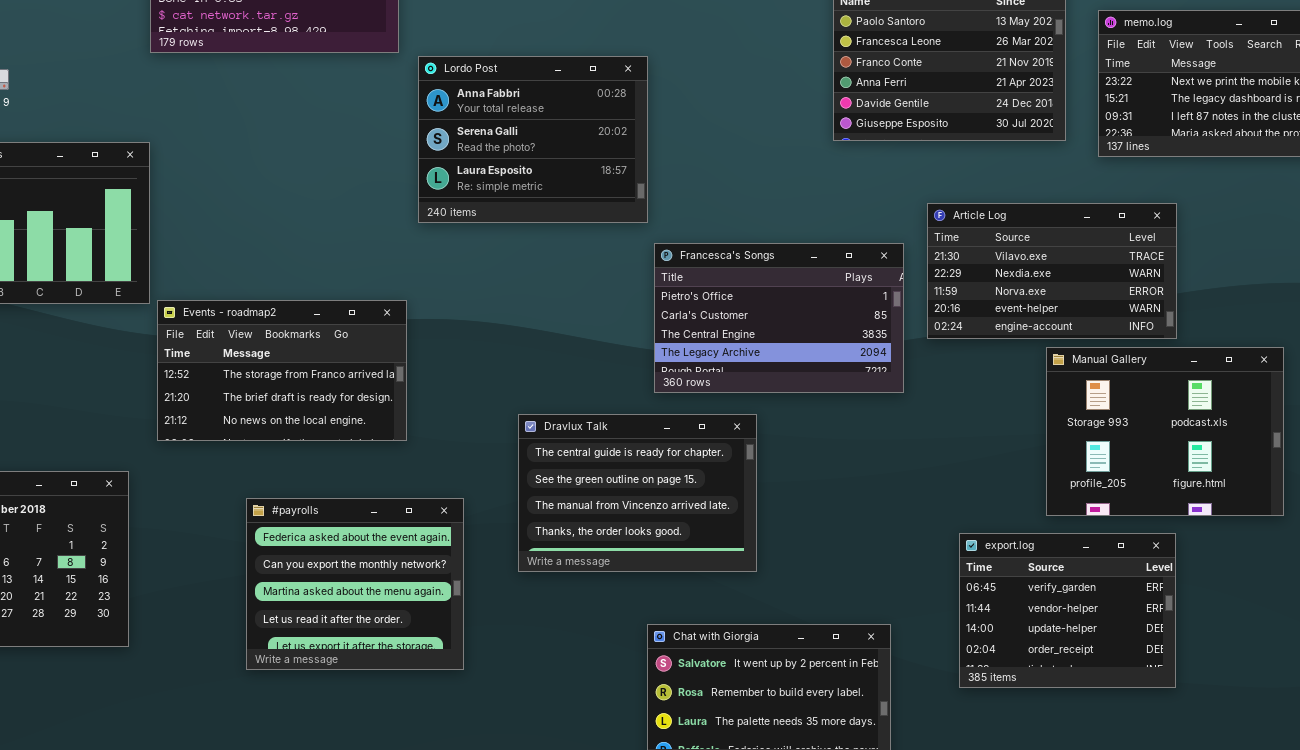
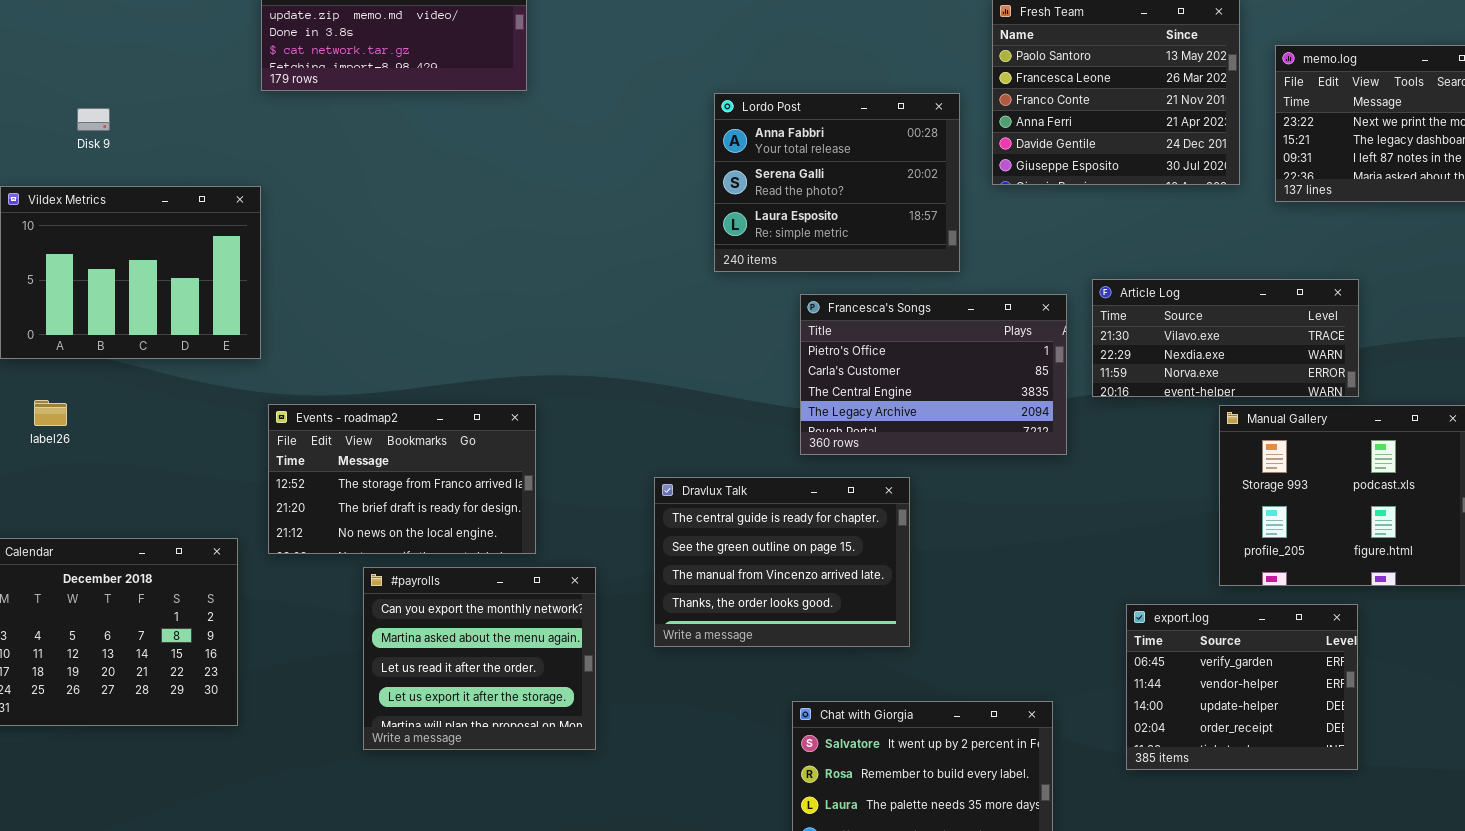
Lordo Post: [418,56,648,223] -> [714,93,960,272], moved
Article Log: [927,203,1177,339] -> [1092,279,1359,397], resized
Events - roadmap2: [157,300,407,441] -> [268,404,536,554], moved
#payrolls: [246,498,464,670] -> [363,567,596,750], scrolled down 1 row

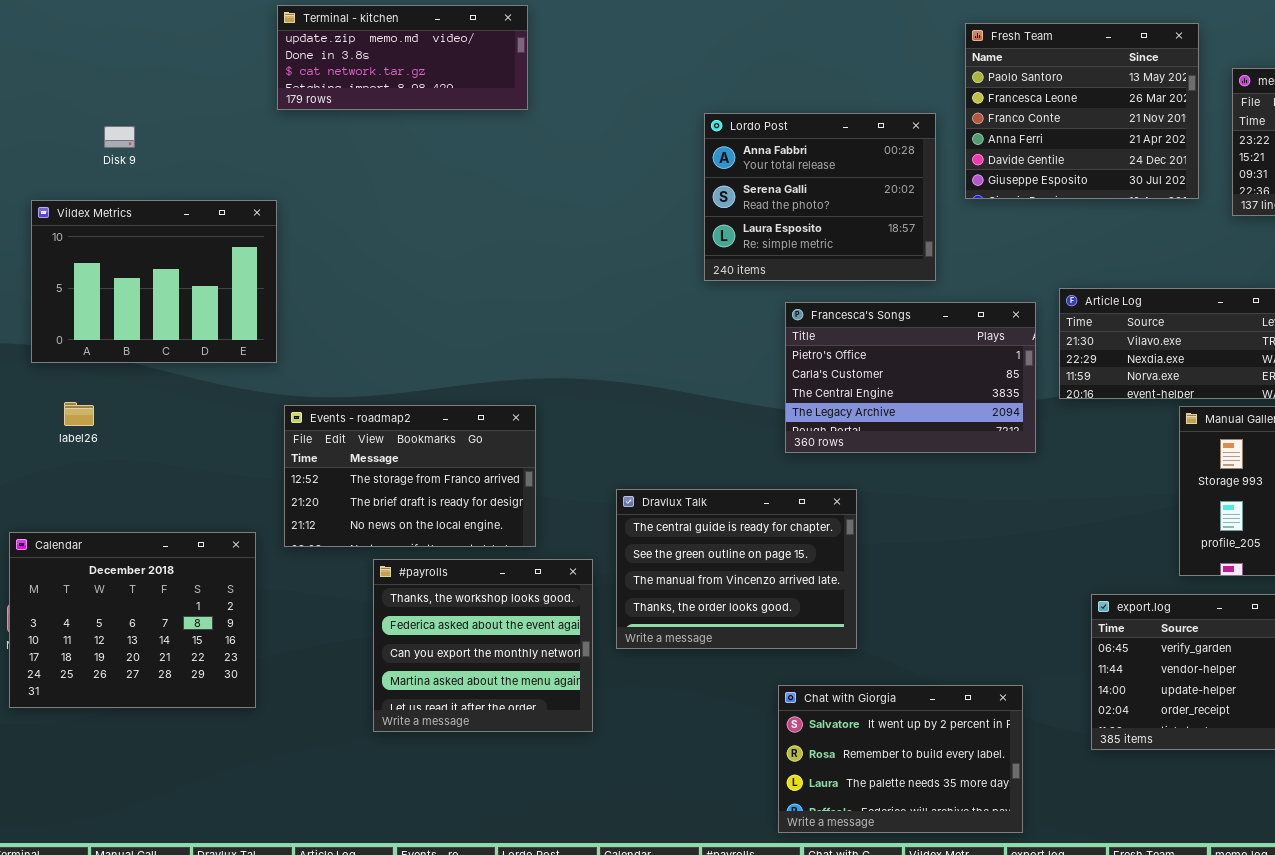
Dravlux Talk: [654,477,910,647] -> [616,489,857,649], moved
#payrolls: [363,567,596,750] -> [373,559,593,732], scrolled up 2 rows

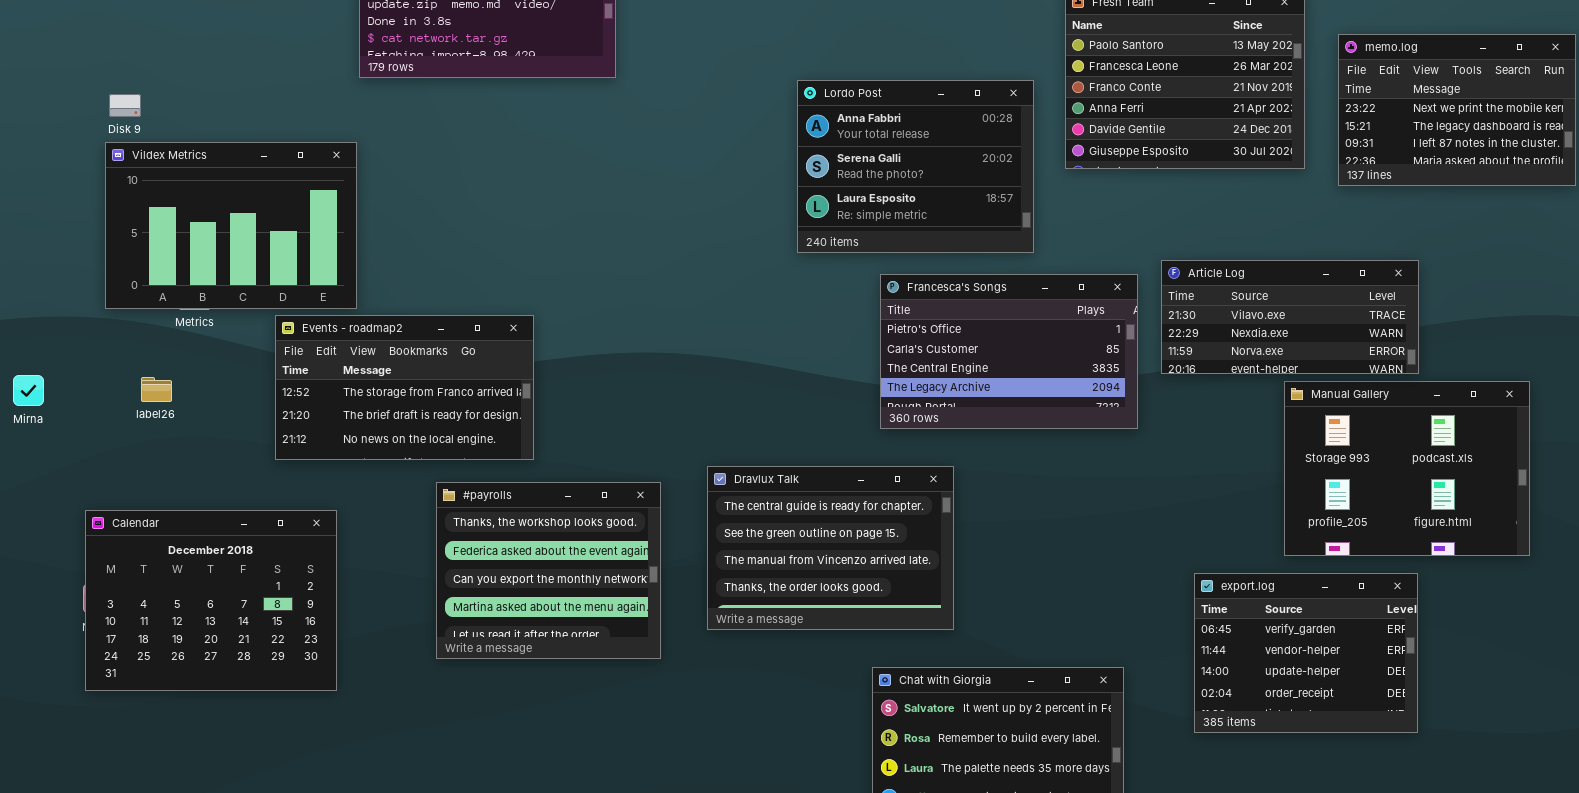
Disk 9: [104,126,135,148] -> [109,94,141,117], moved
Vildex Metrics: [31,200,277,363] -> [105,142,357,309], moved
Events - roadmap2: [284,405,536,547] -> [275,315,534,460], moved
#payrolls: [373,559,593,732] -> [436,482,661,659], moved

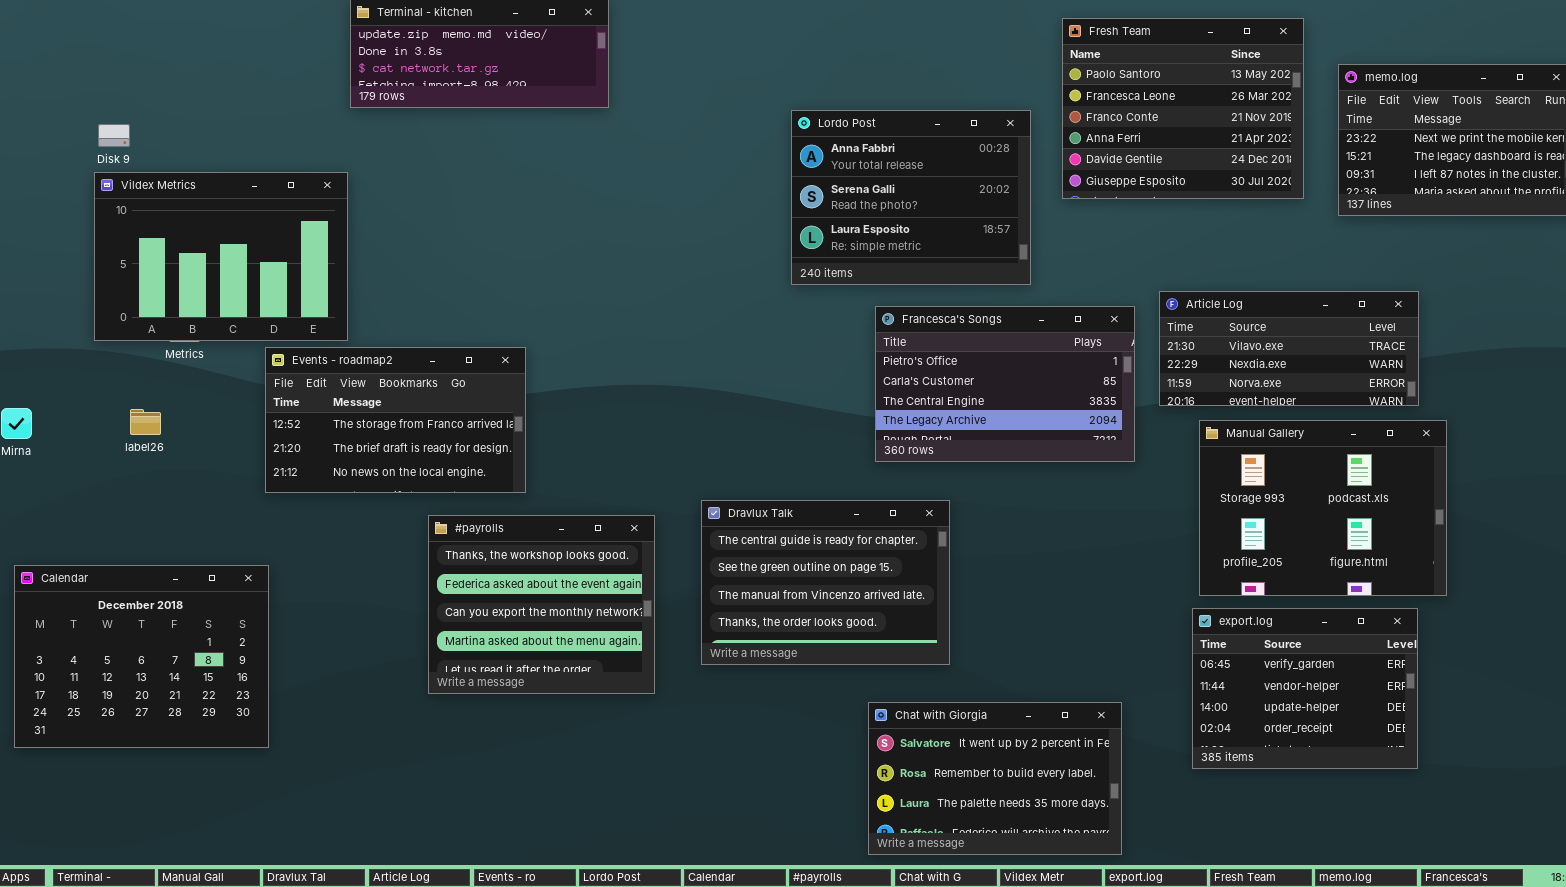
Manual Gallery: [1284,381,1530,556] -> [1199,420,1447,596], moved
Calendar: [85,510,337,691] -> [14,565,269,748], moved

